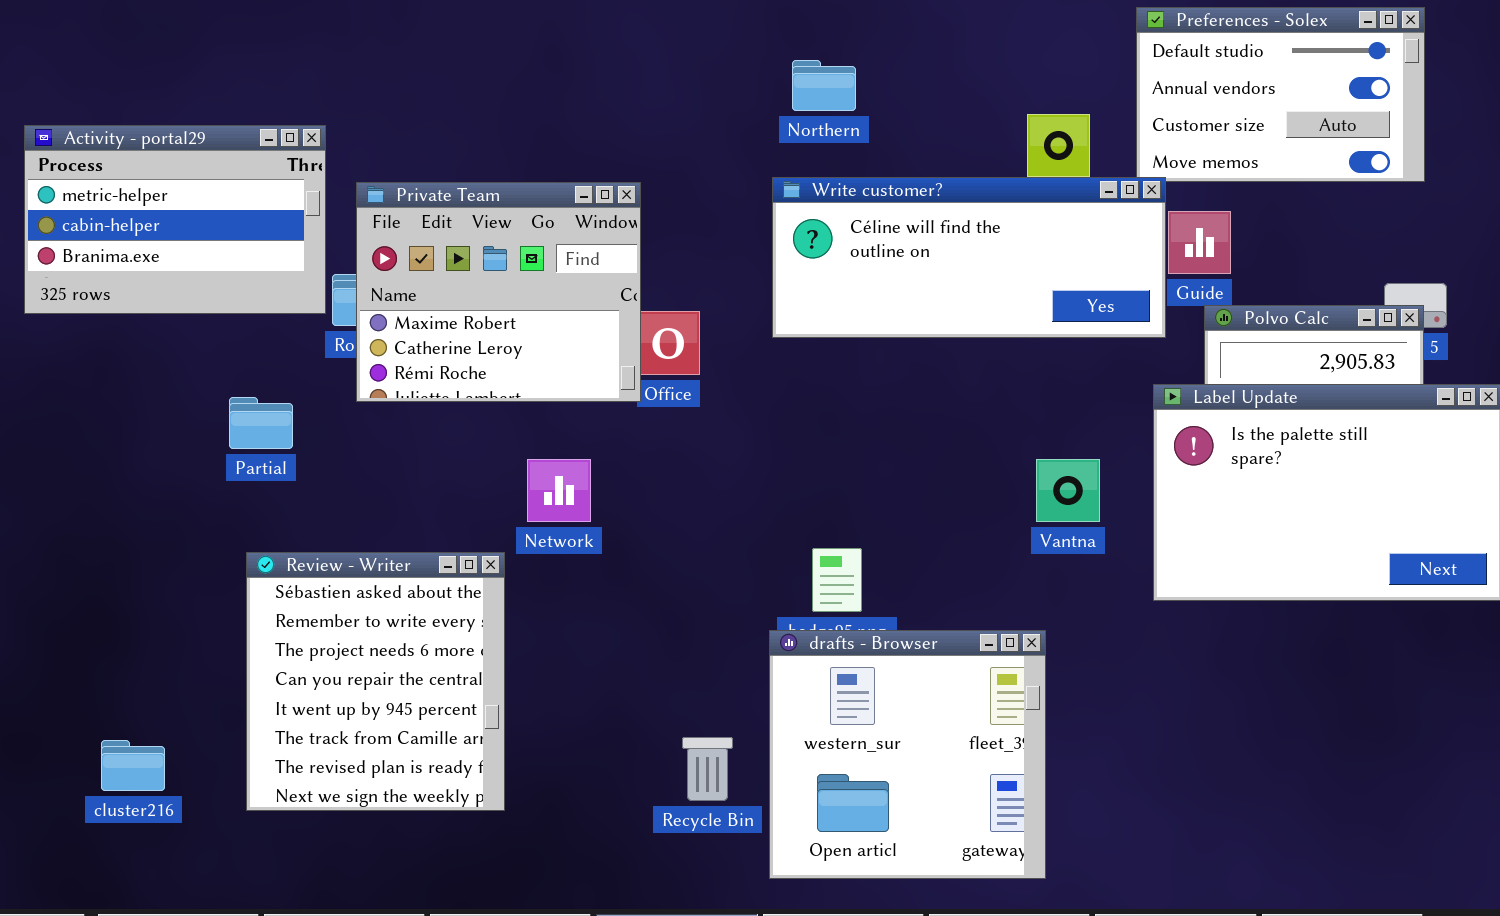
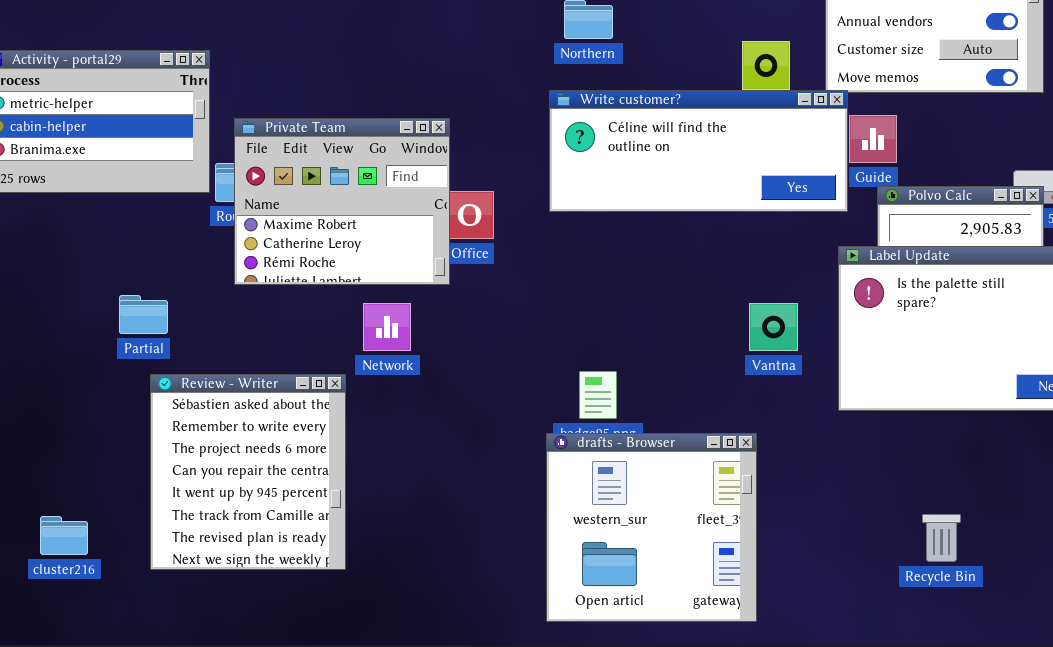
Private Team: [356,182,641,402] -> [234,118,450,285], moved
Partial: [229,397,293,449] -> [119,295,168,334], moved
Recycle Bin: [682,737,733,801] -> [922,514,961,562], moved

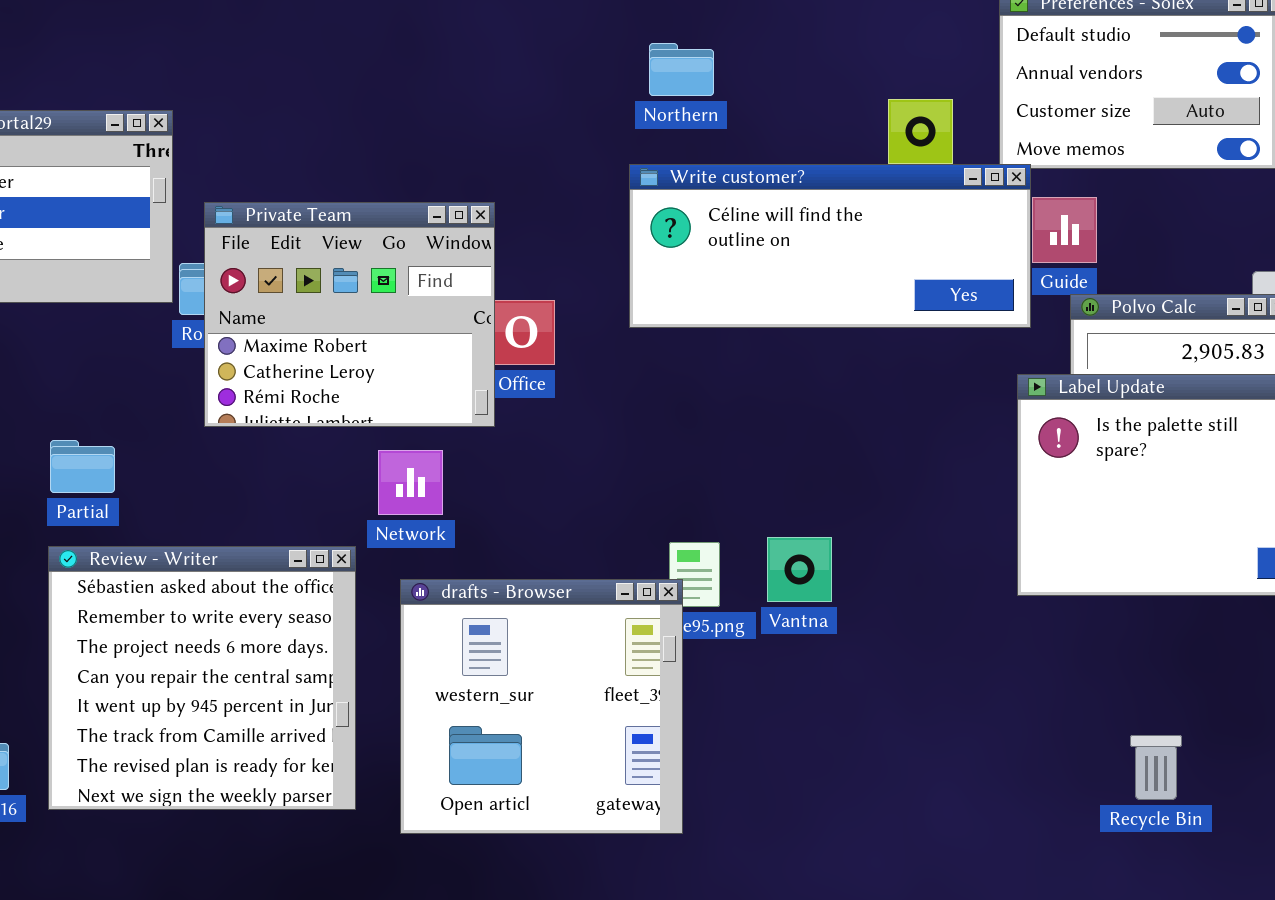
Vantna: [749,303,798,351] -> [767,537,832,602], moved
Review - Writer: [150,374,346,570] -> [48,546,356,810], resized
drafts - Browser: [546,433,757,622] -> [400,579,683,834], moved

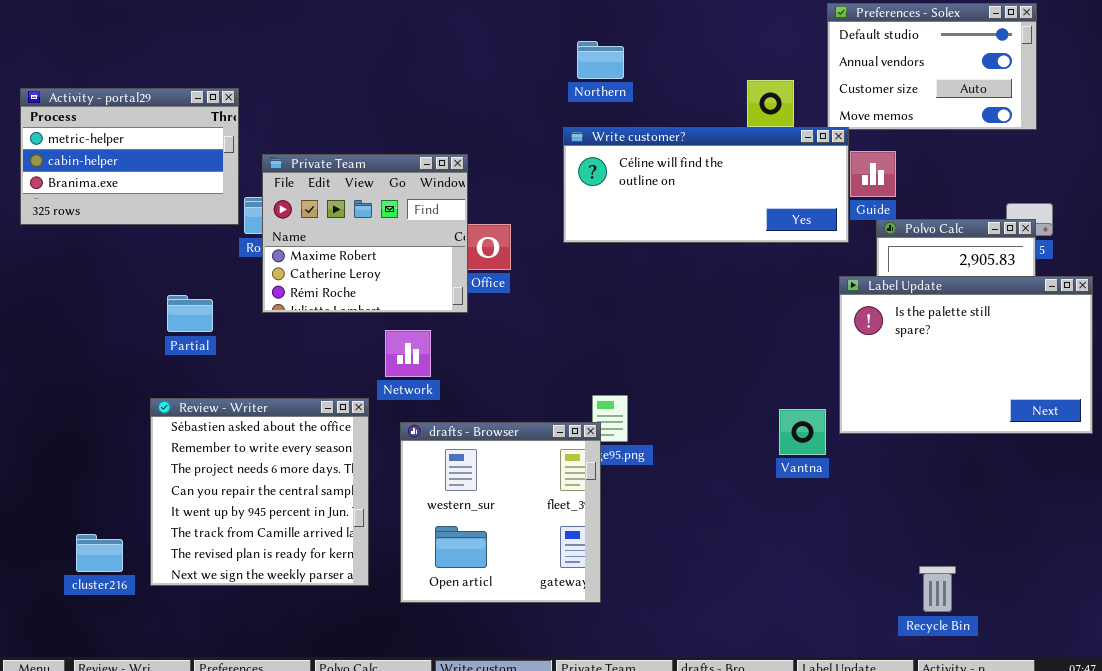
Partial: [50,440,115,493] -> [167,295,213,332], moved
Vantna: [767,537,832,602] -> [779,409,826,455], moved
Recycle Bin: [1130,735,1182,800] -> [919,566,956,612], moved

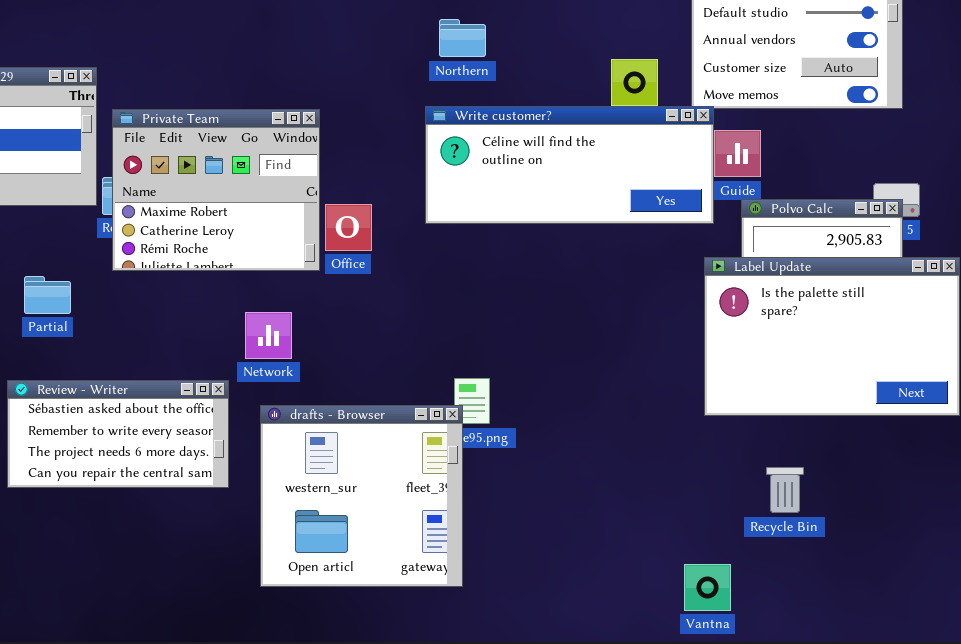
Private Team: [262,154,468,313] -> [112,109,320,271], moved
Review - Writer: [150,398,369,586] -> [7,380,229,488], resized
Vantna: [779,409,826,455] -> [684,564,731,611], moved
Recycle Bin: [919,566,956,612] -> [766,467,804,513], moved

